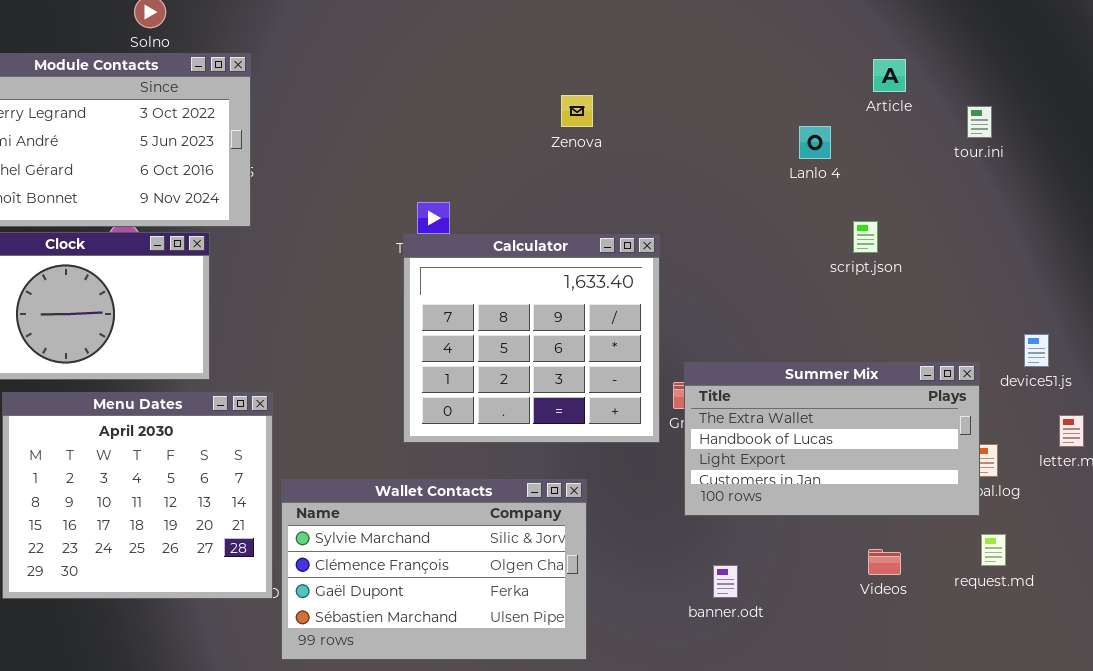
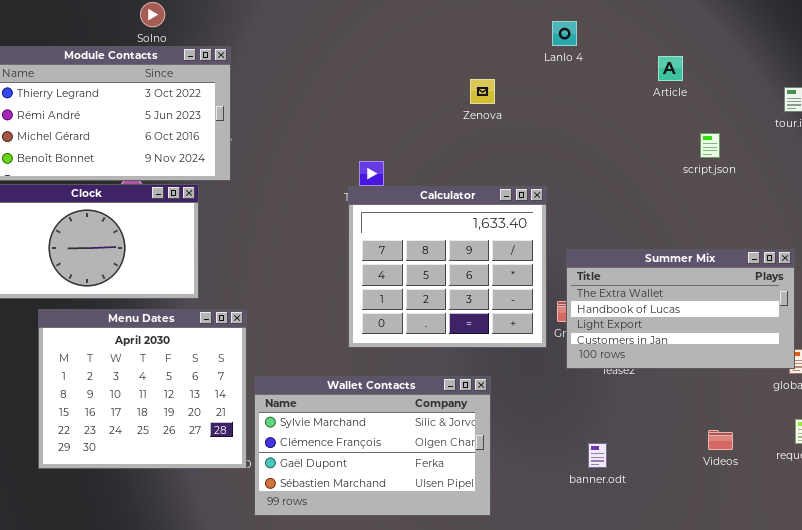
Article: [873,59,906,92] -> [658,56,683,81], moved
Lanlo 4: [799,126,831,159] -> [552,21,577,46], moved
script.json: [853,221,878,253] -> [700,133,720,158], moved
Summer Mix: [684,362,980,516] -> [566,249,795,369], moved

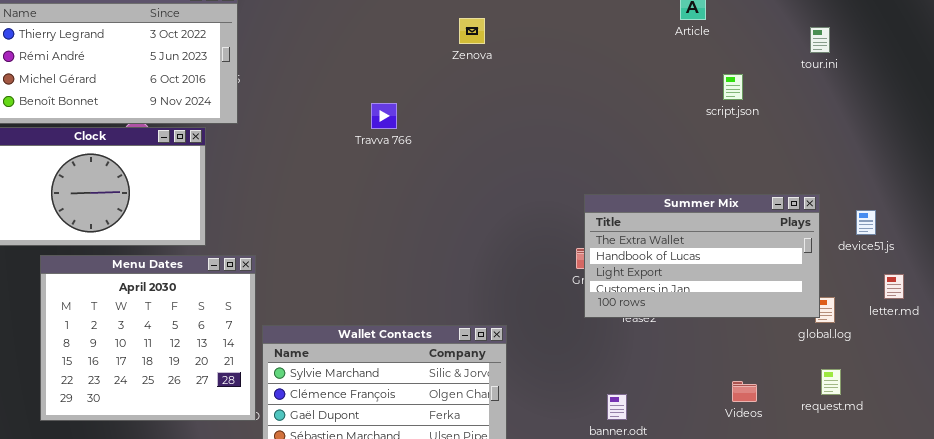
Zenova: [470,79,495,104] -> [459,18,485,44], moved
Calculator: [348,186,547,348] -> none, closed

